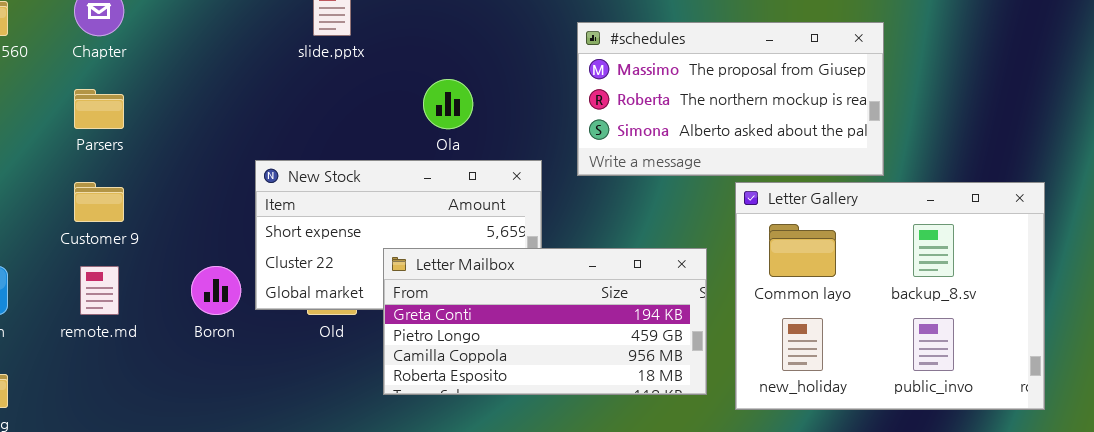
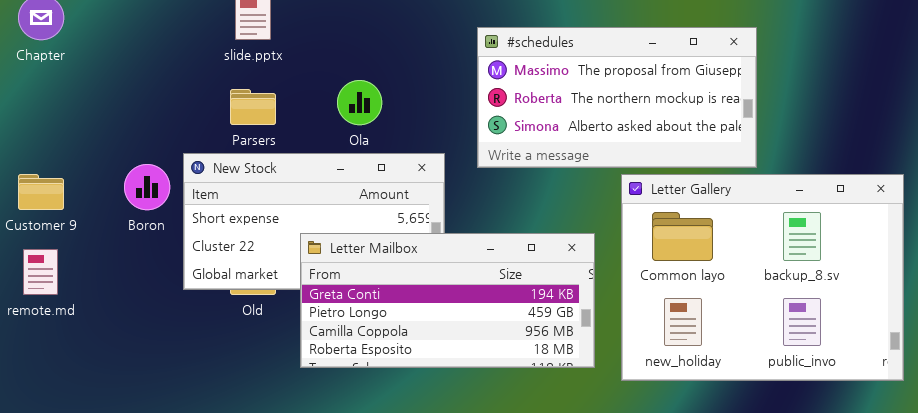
Parsers: [74,89,124,129] -> [230,89,276,125], moved
Boron: [191,266,241,315] -> [124,164,170,210], moved

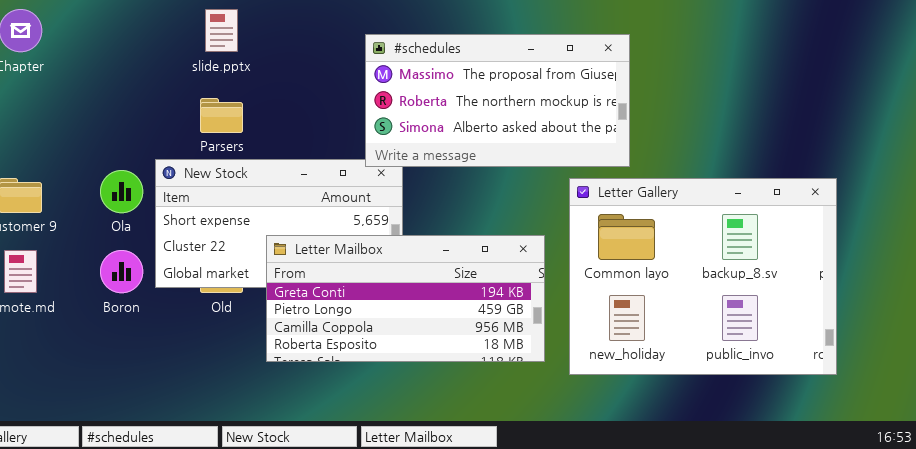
#schedules: [477,27,757,168] -> [365,34,630,167], moved
Ola: [337,80,382,125] -> [100,170,143,213], moved
Boron: [124,164,170,210] -> [100,250,143,293], moved

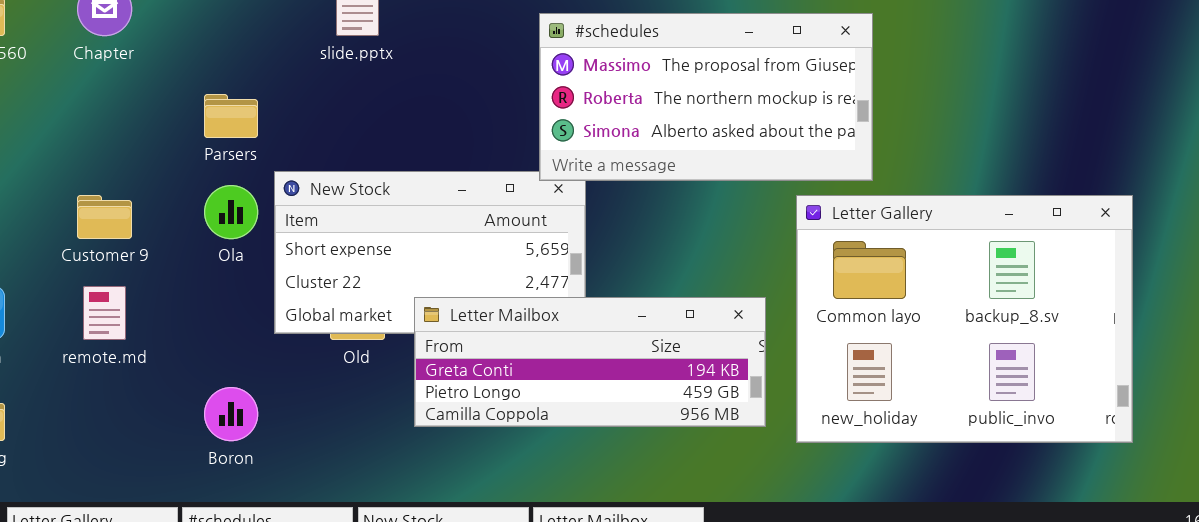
Parsers: [200,98,243,133] -> [204,94,258,138], moved
Letter Mailbox: [266,235,545,362] -> [414,297,766,427], resized
Boron: [100,250,143,293] -> [204,387,258,441], moved

